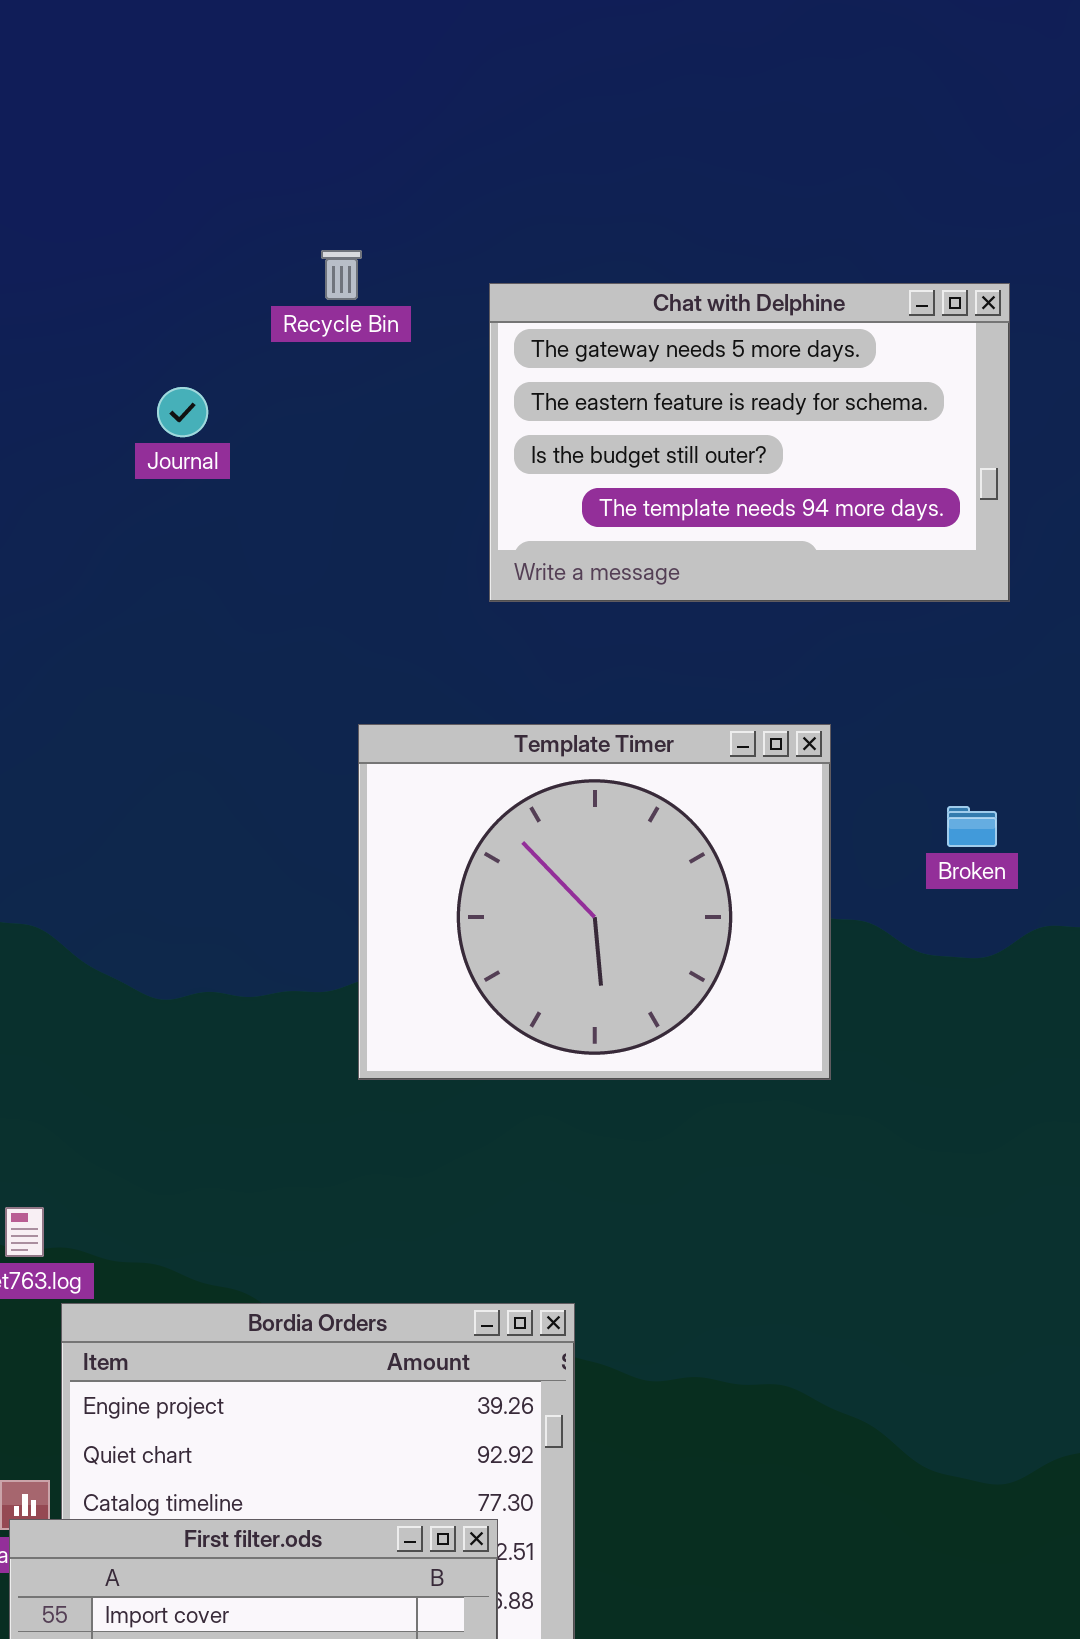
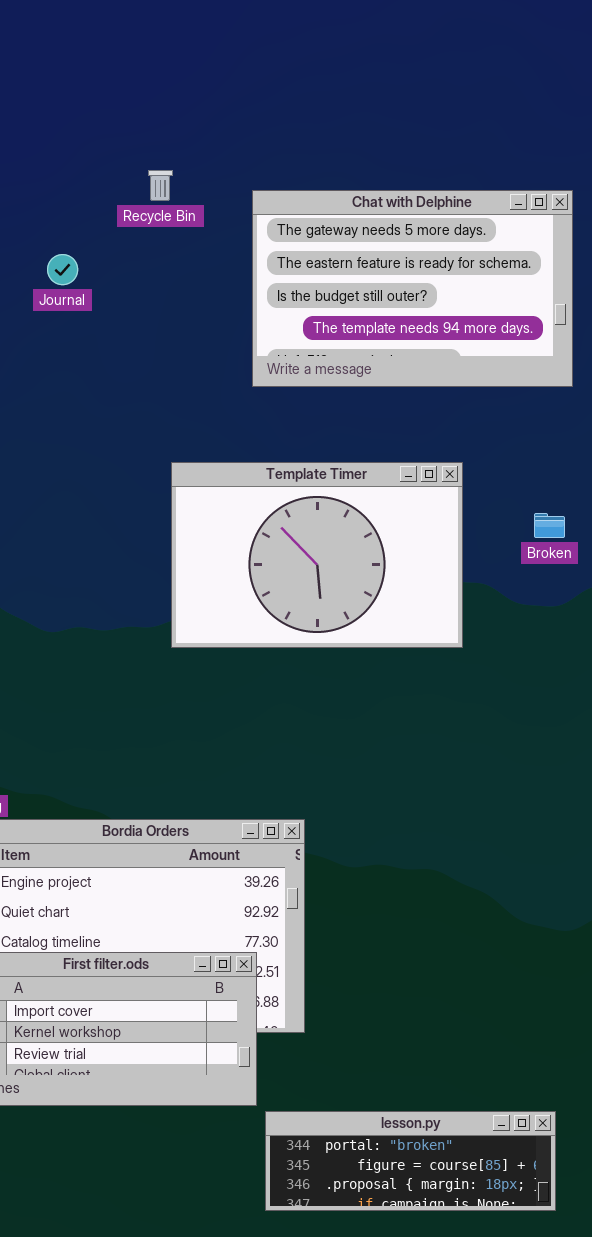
Template Timer: [358,724,831,1080] -> [171,462,463,648], resized

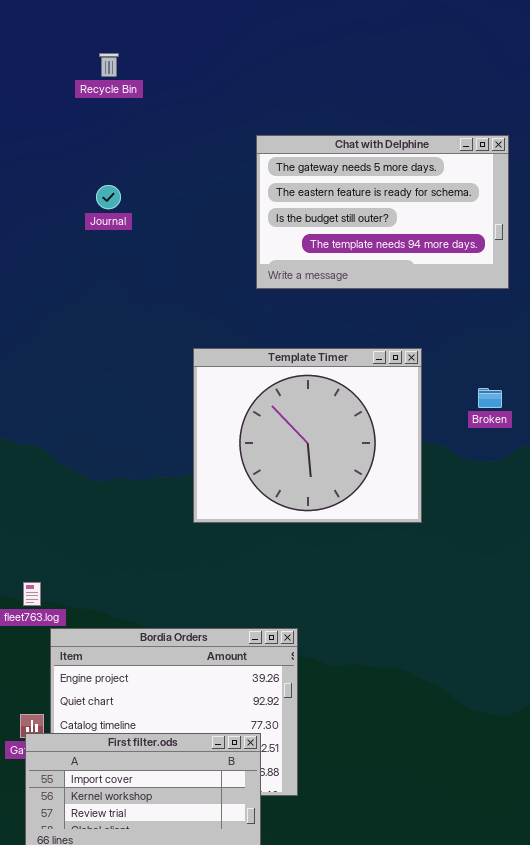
Recycle Bin: [148,170,173,201] -> [99,53,119,77], moved
Template Timer: [171,462,463,648] -> [193,348,422,523], resized

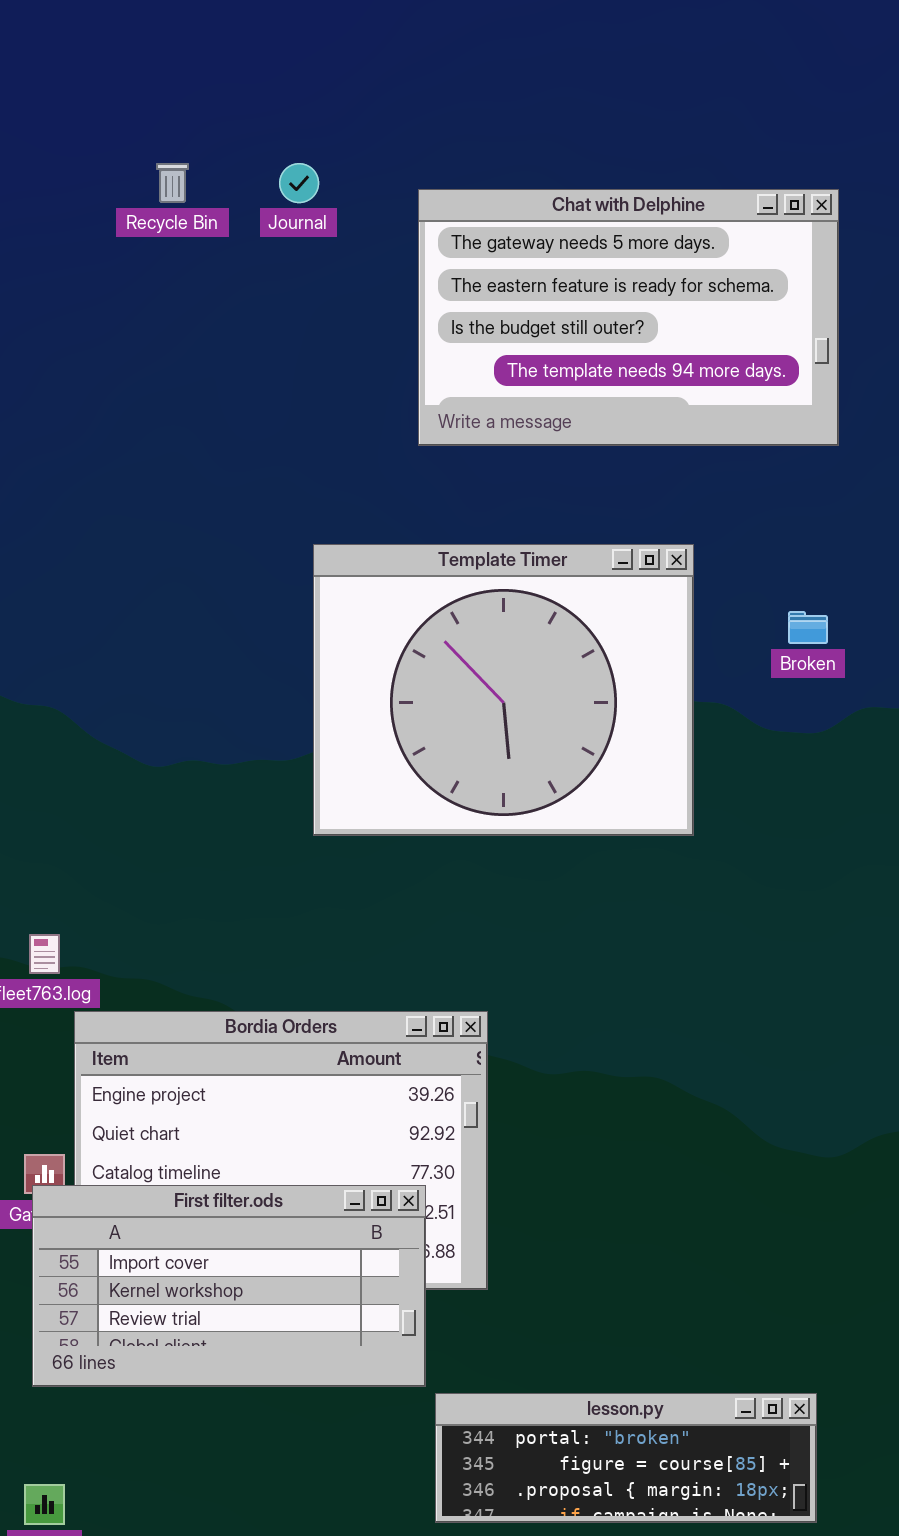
Recycle Bin: [99,53,119,77] -> [156,163,189,203], moved
Journal: [96,185,121,209] -> [279,163,319,203], moved

